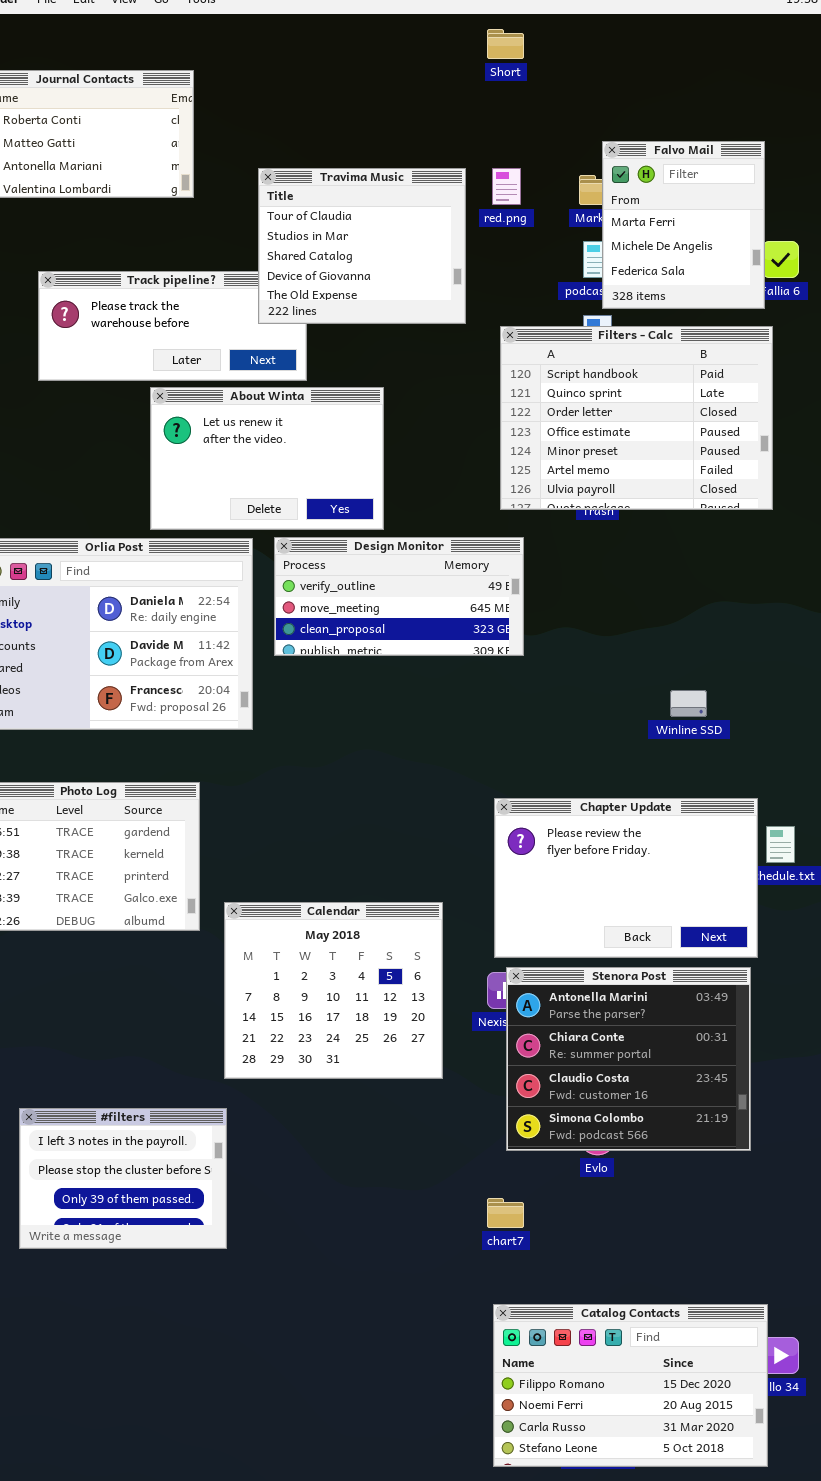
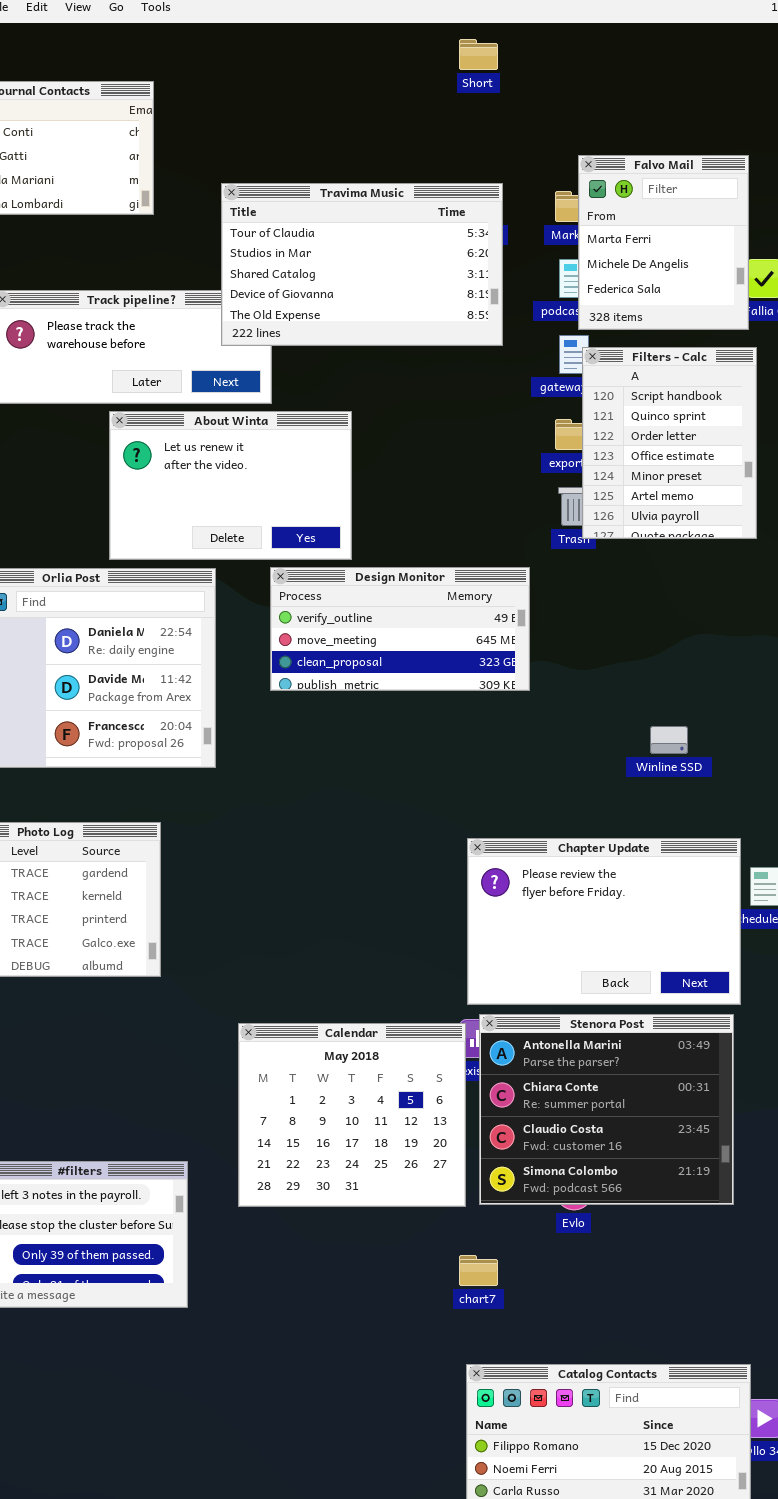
Travima Music: [258,168,466,324] -> [221,183,503,346], resized
Filters - Calc: [500,326,773,510] -> [582,347,757,539], resized
Design Monitor: [274,537,524,656] -> [270,567,530,691], moved
Calendar: [224,902,443,1079] -> [238,1023,466,1207], moved

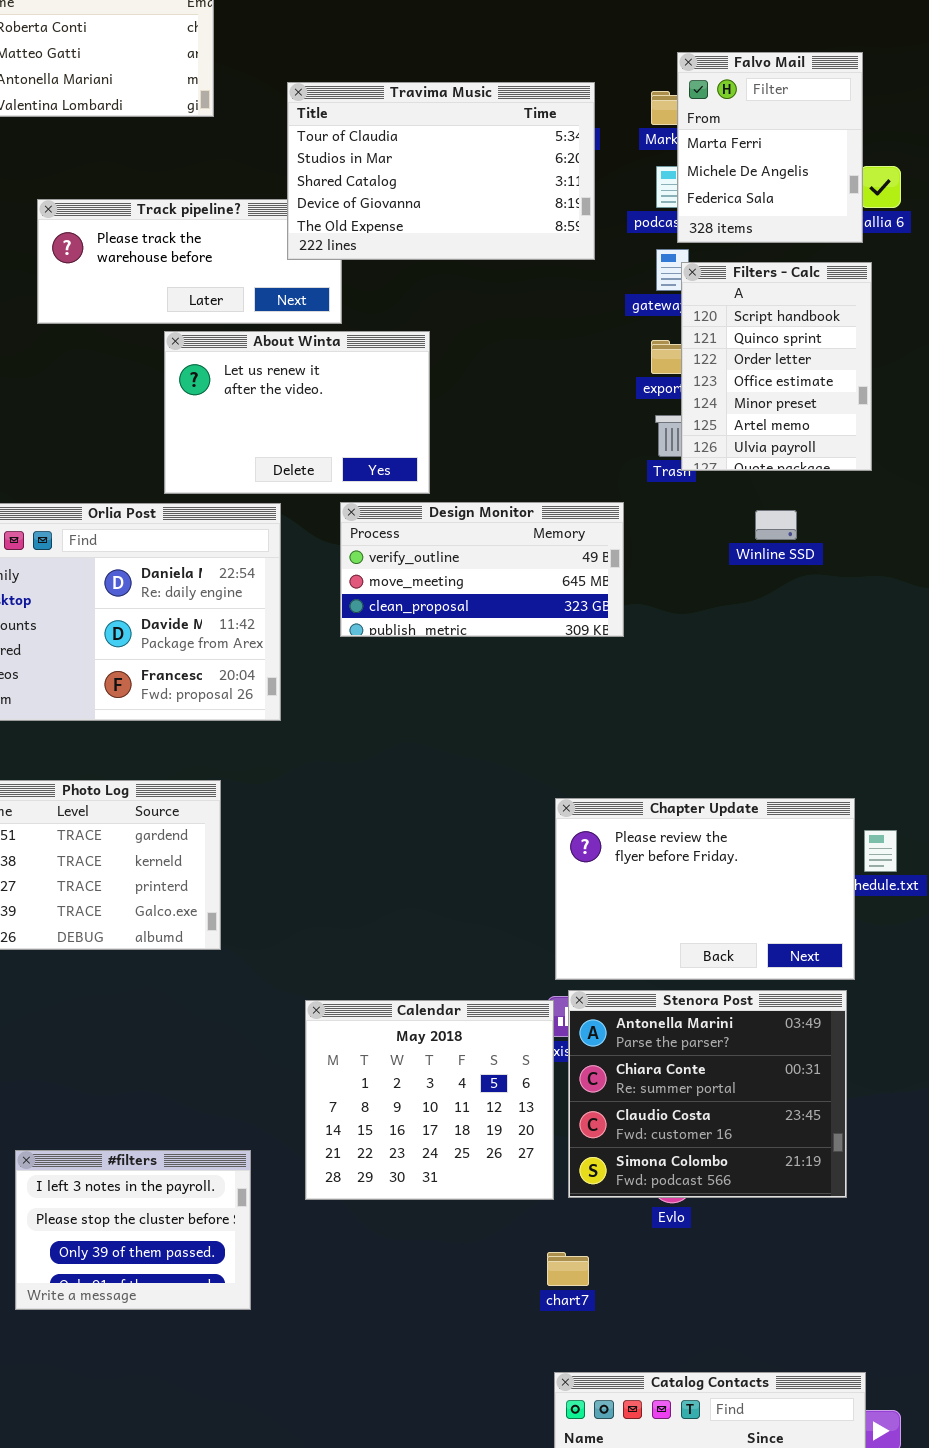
Winline SSD: [650,726,688,754] -> [755,510,797,540], moved

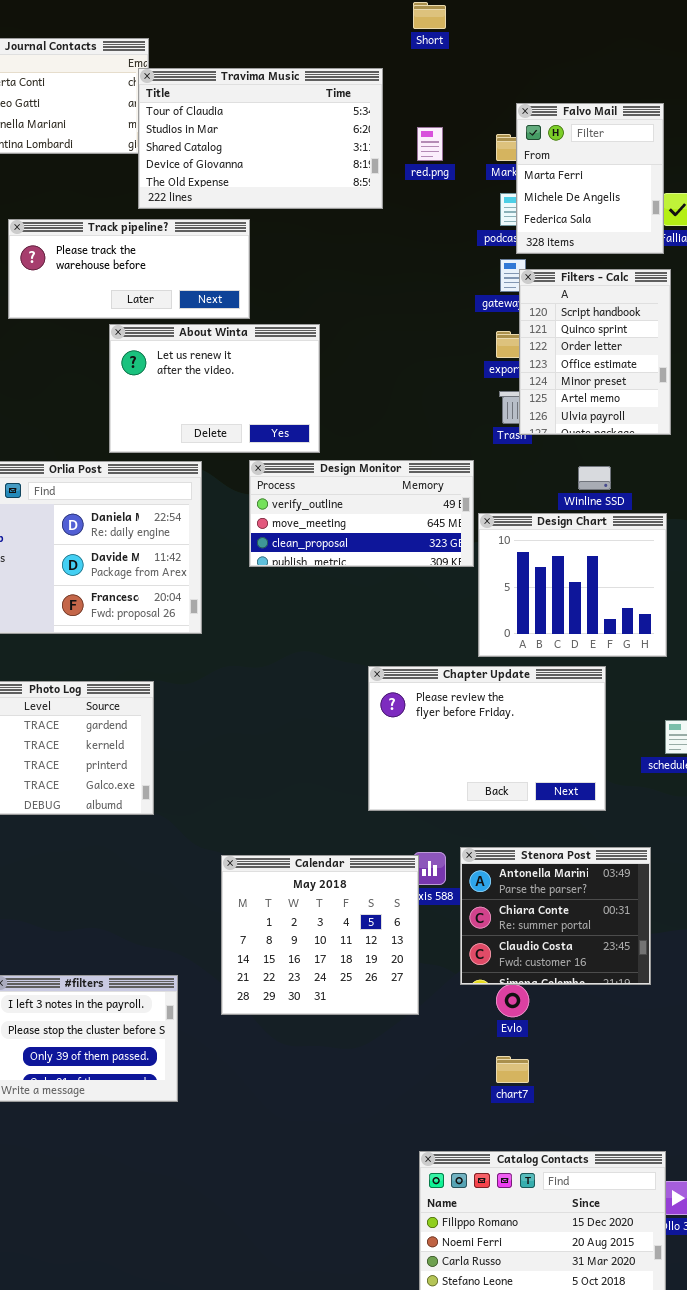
Travima Music: [287,82,595,260] -> [138,68,383,209], moved
Design Chart: none -> [478,513,667,657], opened
Chapter Update: [555,798,855,980] -> [368,666,606,811], moved
Stenora Post: [568,990,847,1198] -> [460,847,651,985], resized
chart7: [547,1252,589,1286] -> [496,1056,529,1083], moved

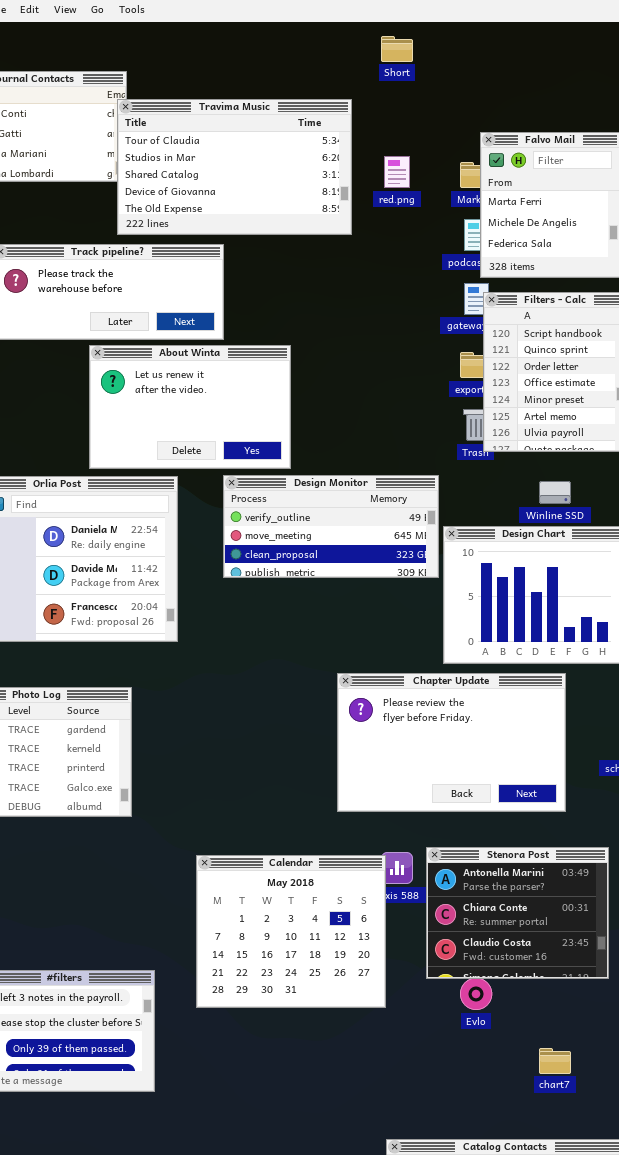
chart7: [496,1056,529,1083] -> [539,1048,571,1074], moved

